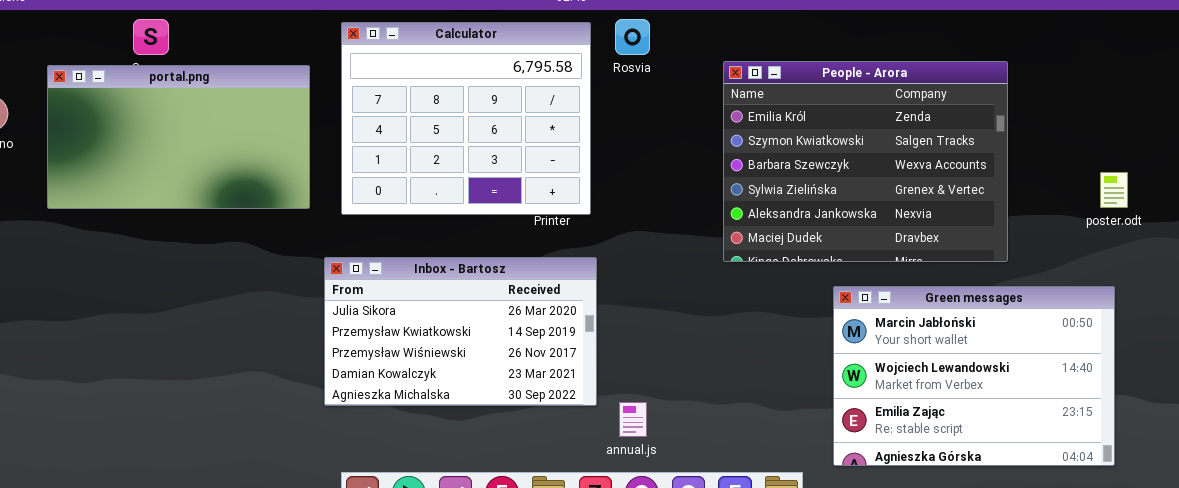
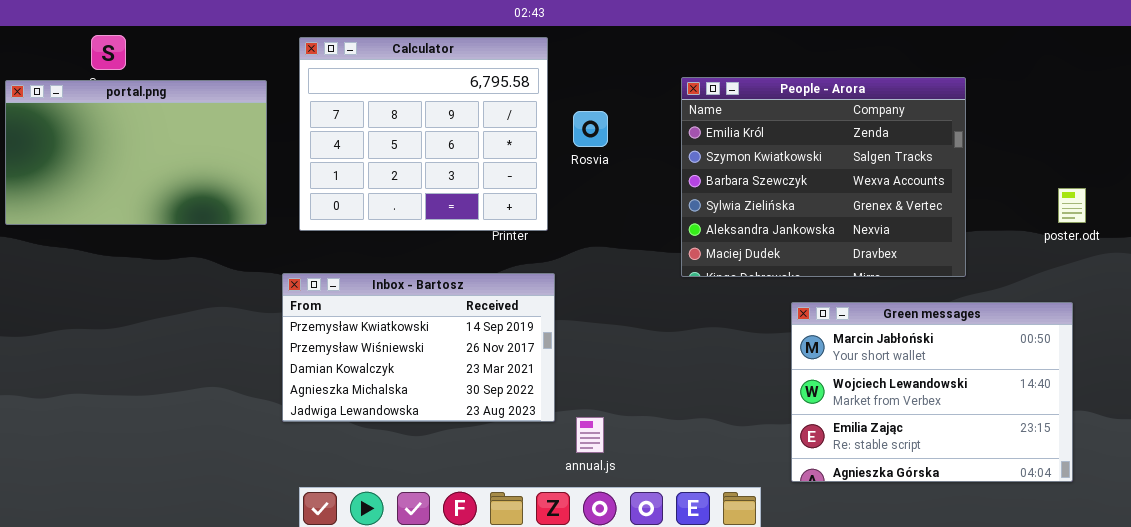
Rosvia: [615,19,650,55] -> [573,111,608,147], moved
Inbox - Bartosz: [324,257,597,406] -> [282,273,555,422], scrolled down 1 row

